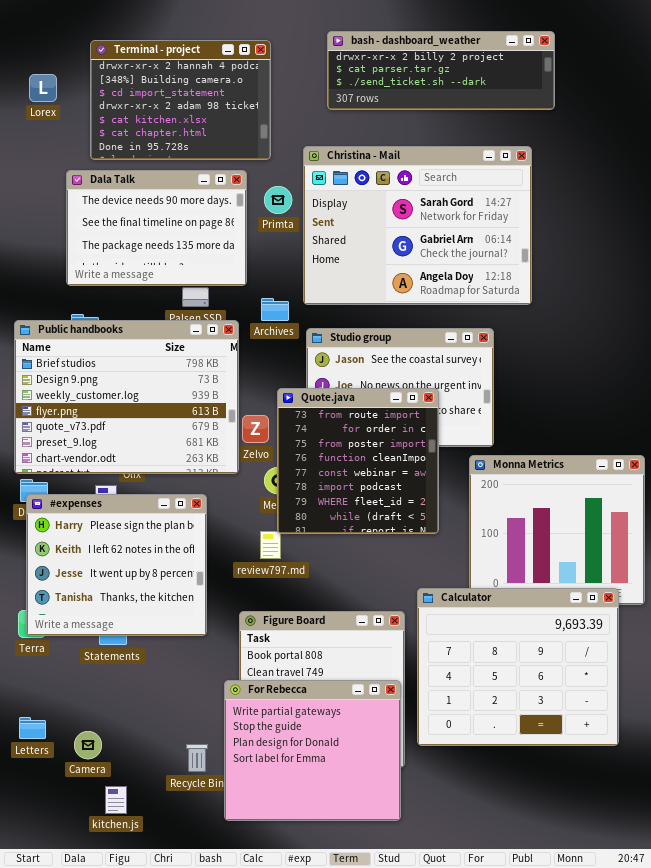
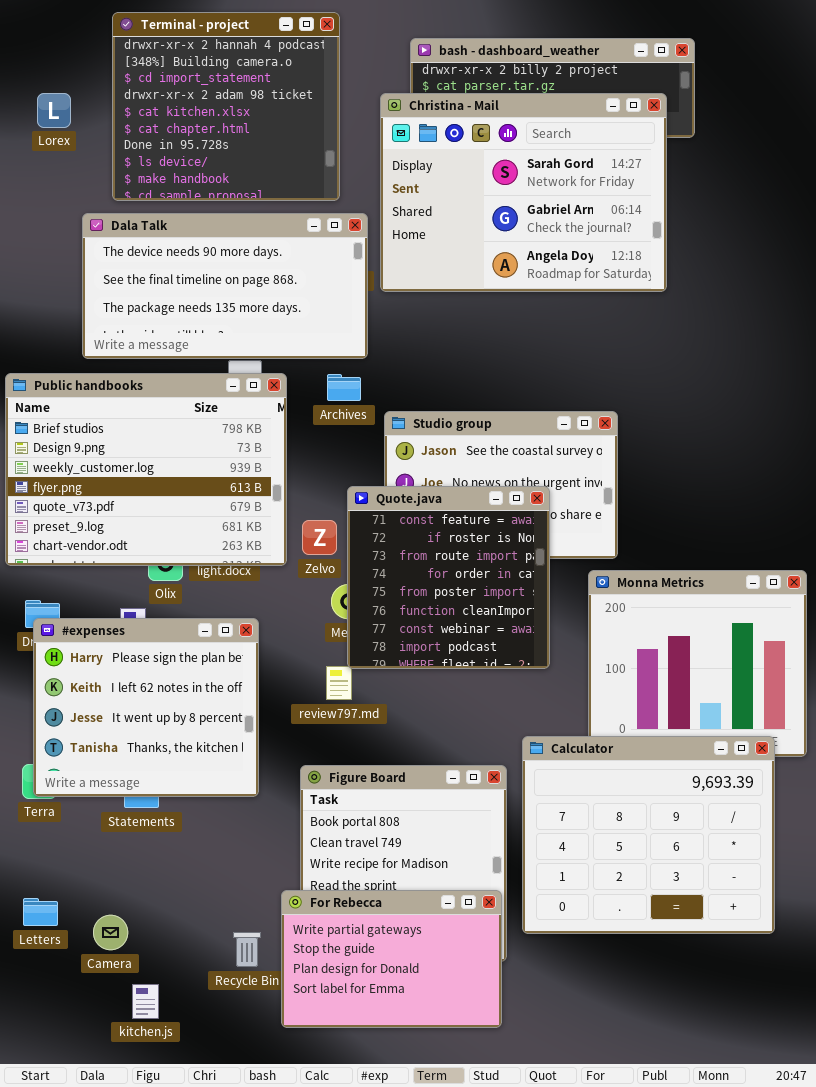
Terminal - project: [90,40,271,160] -> [112,12,340,201], resized
Christina - Mail: [303,146,532,305] -> [380,93,667,292], moved
Dala Talk: [66,170,247,286] -> [82,213,368,359], resized
Public handbooks: [14,320,239,474] -> [5,373,287,566], moved
Quote.java: [277,388,439,534] -> [347,486,550,669], scrolled up 2 rows
For Rebecca: [224,680,401,821] -> [281,890,502,1028], resized

